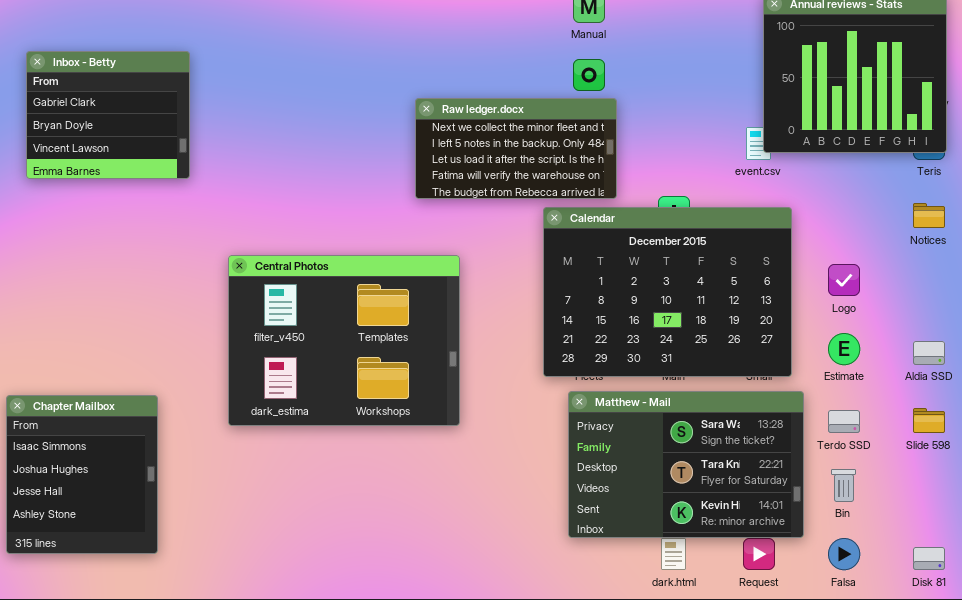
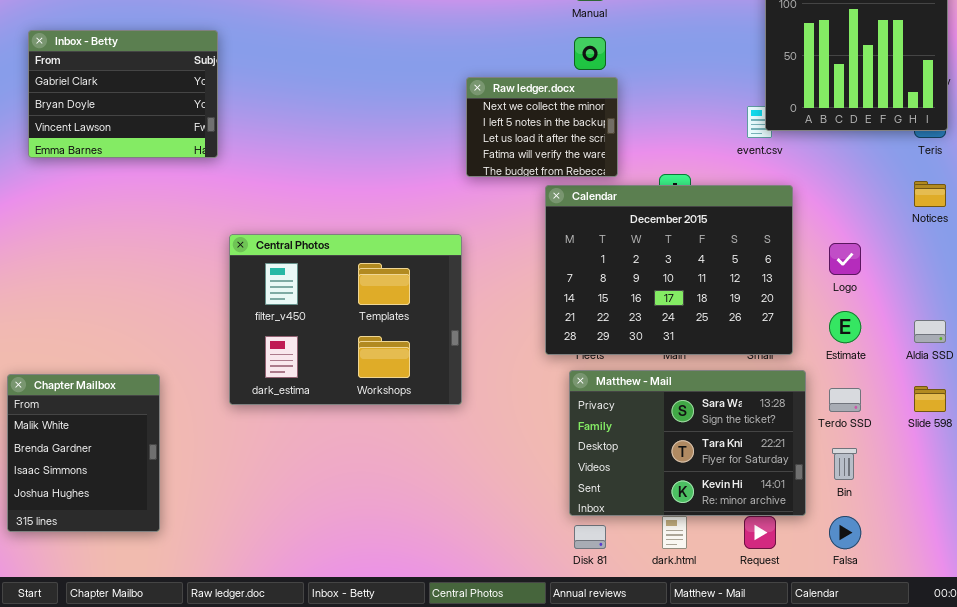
Inbox - Betty: [26,51,190,179] -> [28,30,218,158], resized
Raw ledger.docx: [415,98,617,199] -> [466,77,618,177], resized
Chapter Mailbox: [6,395,158,554] -> [7,374,160,532], scrolled up 2 rows
Disk 81: [913,547,945,570] -> [574,525,606,549], moved

